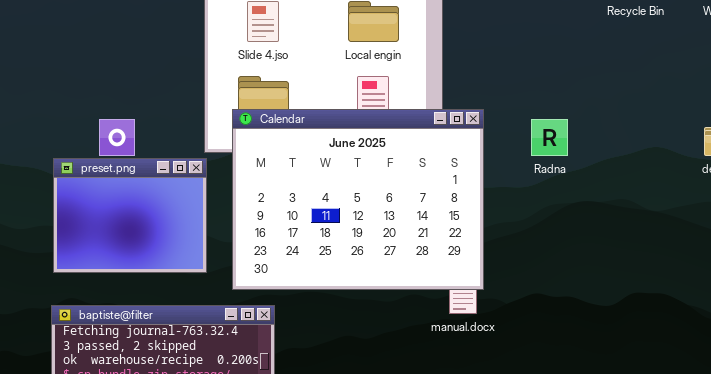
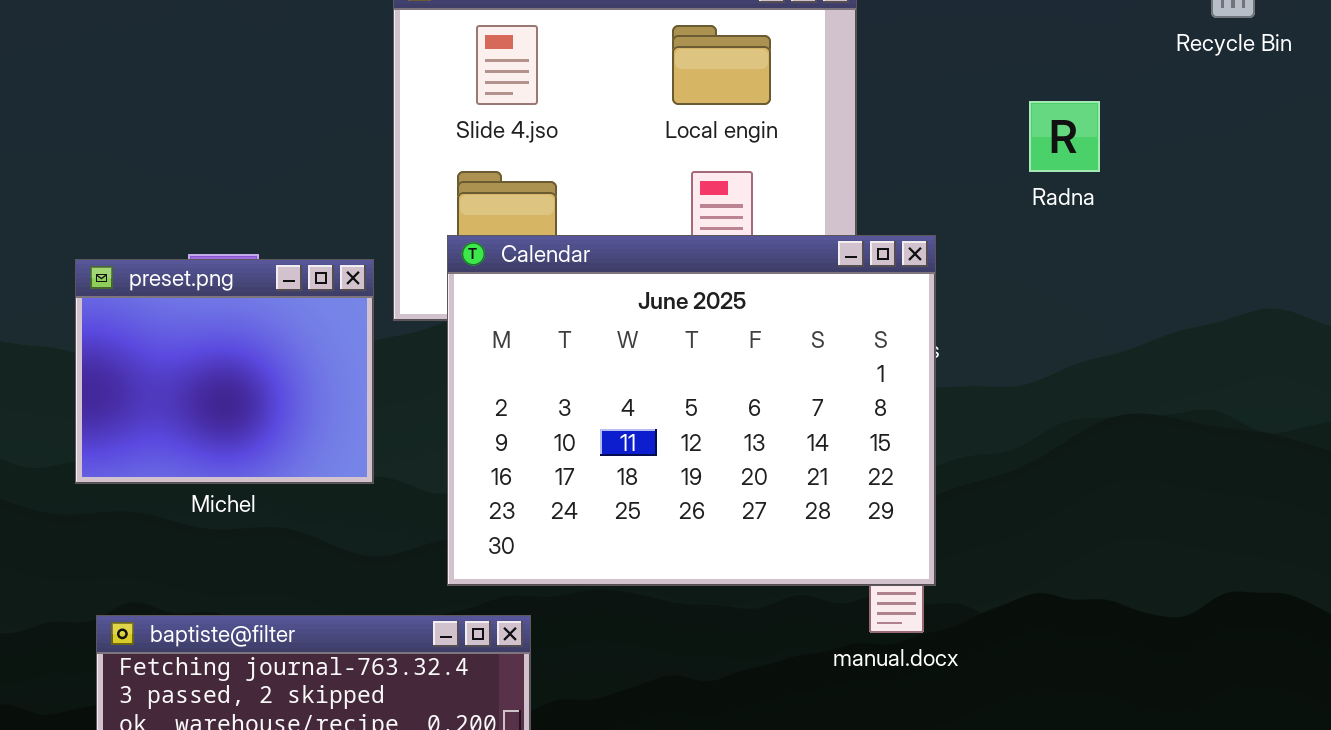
Radna: [531,119,568,156] -> [1029,101,1100,172], moved
preset.png: [53,158,207,273] -> [75,259,374,484], moved

